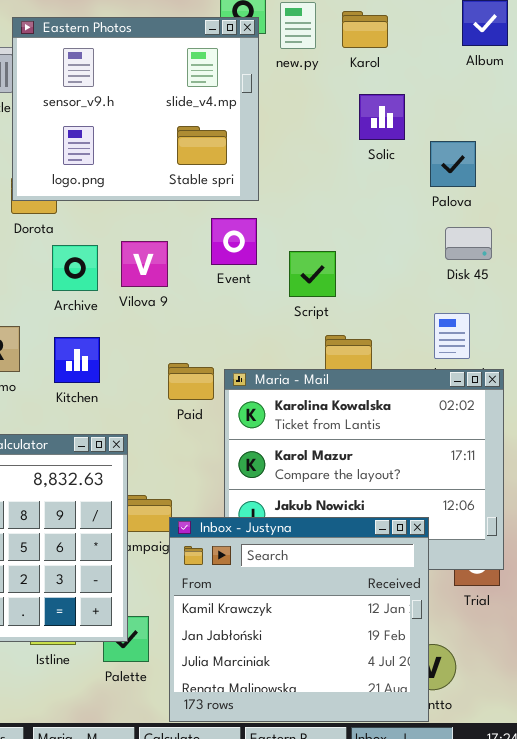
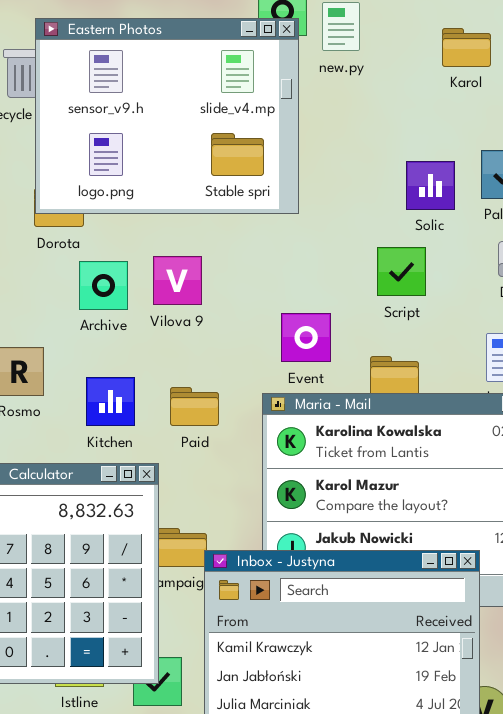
Karol: [342,11,388,48] -> [442,28,491,67], moved
Solic: [359,94,405,140] -> [406,161,455,210], moved
Event: [211,218,257,265] -> [281,313,331,362], moved
Script: [289,251,336,297] -> [377,247,426,296], moved
Kitchen: [54,337,100,383] -> [86,377,135,426], moved
Paid: [168,363,214,400] -> [170,387,219,426], moved

